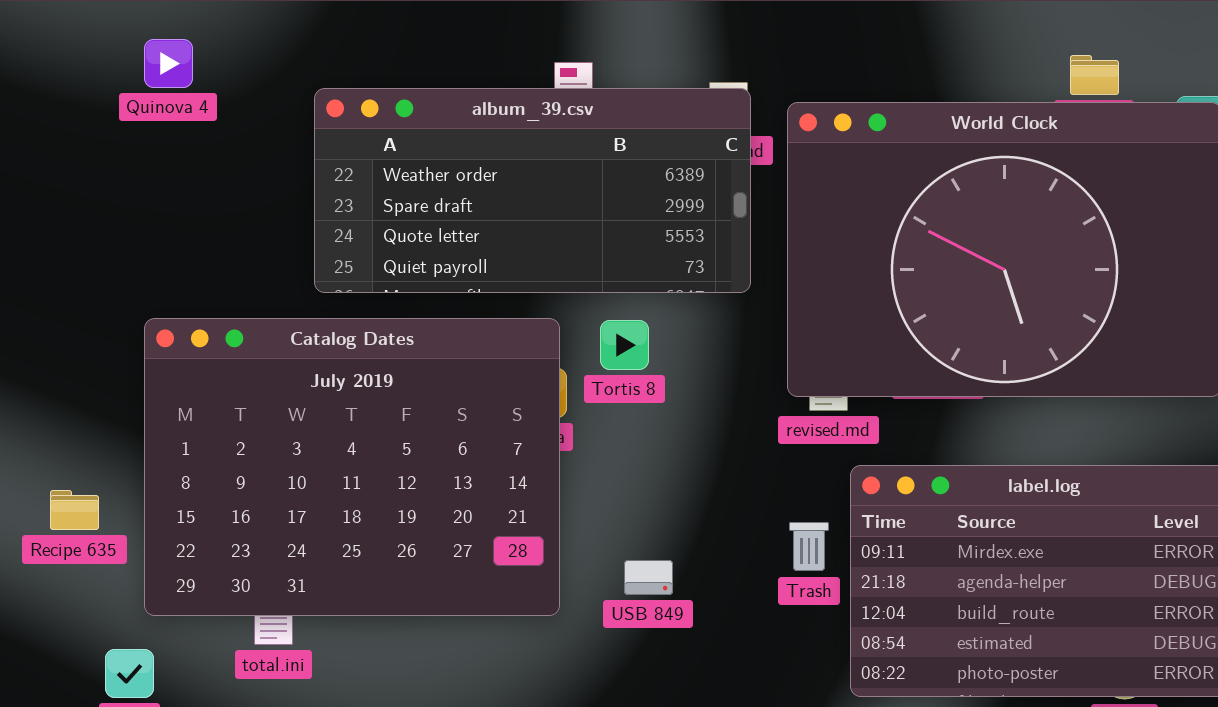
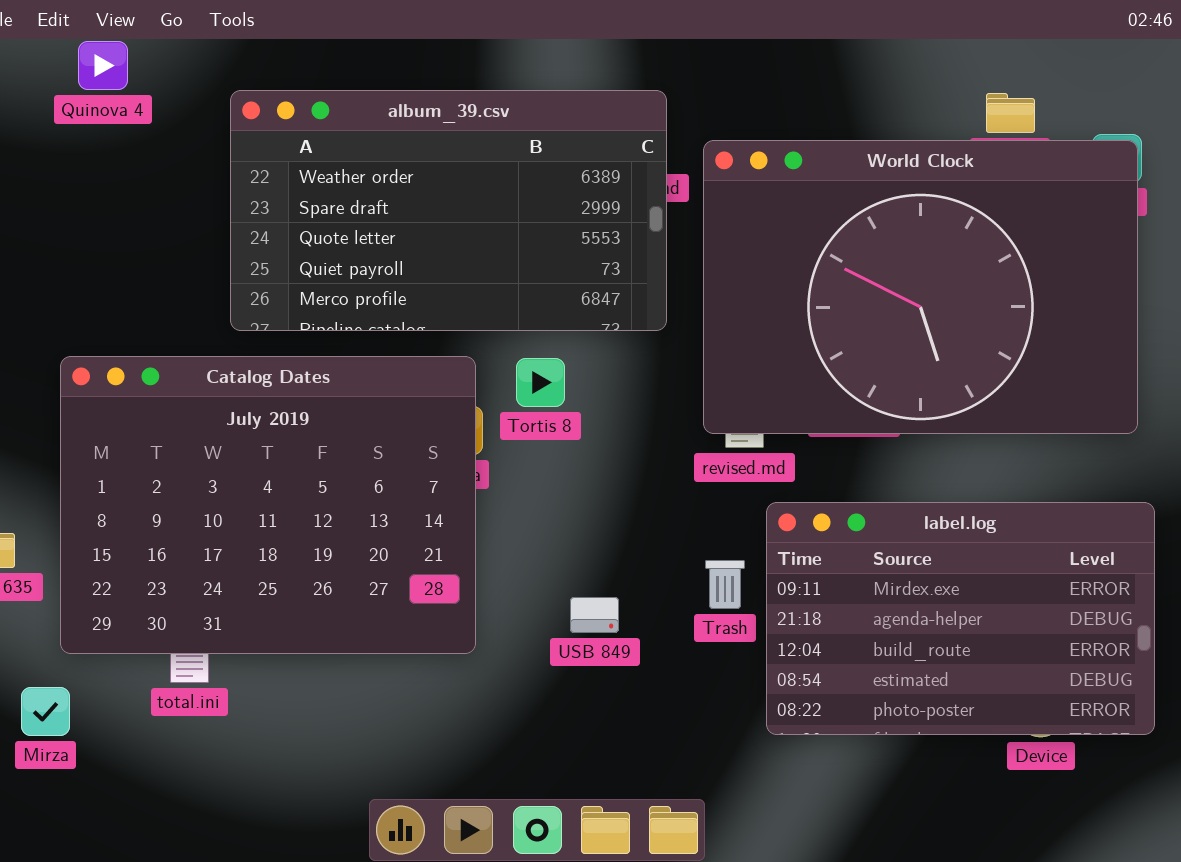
Quinova 4: [144,39,193,88] -> [78,41,128,90], moved
album_39.csv: [314,88,751,293] -> [230,90,667,331], resized
USB 849: [624,560,673,595] -> [570,597,619,633], moved

